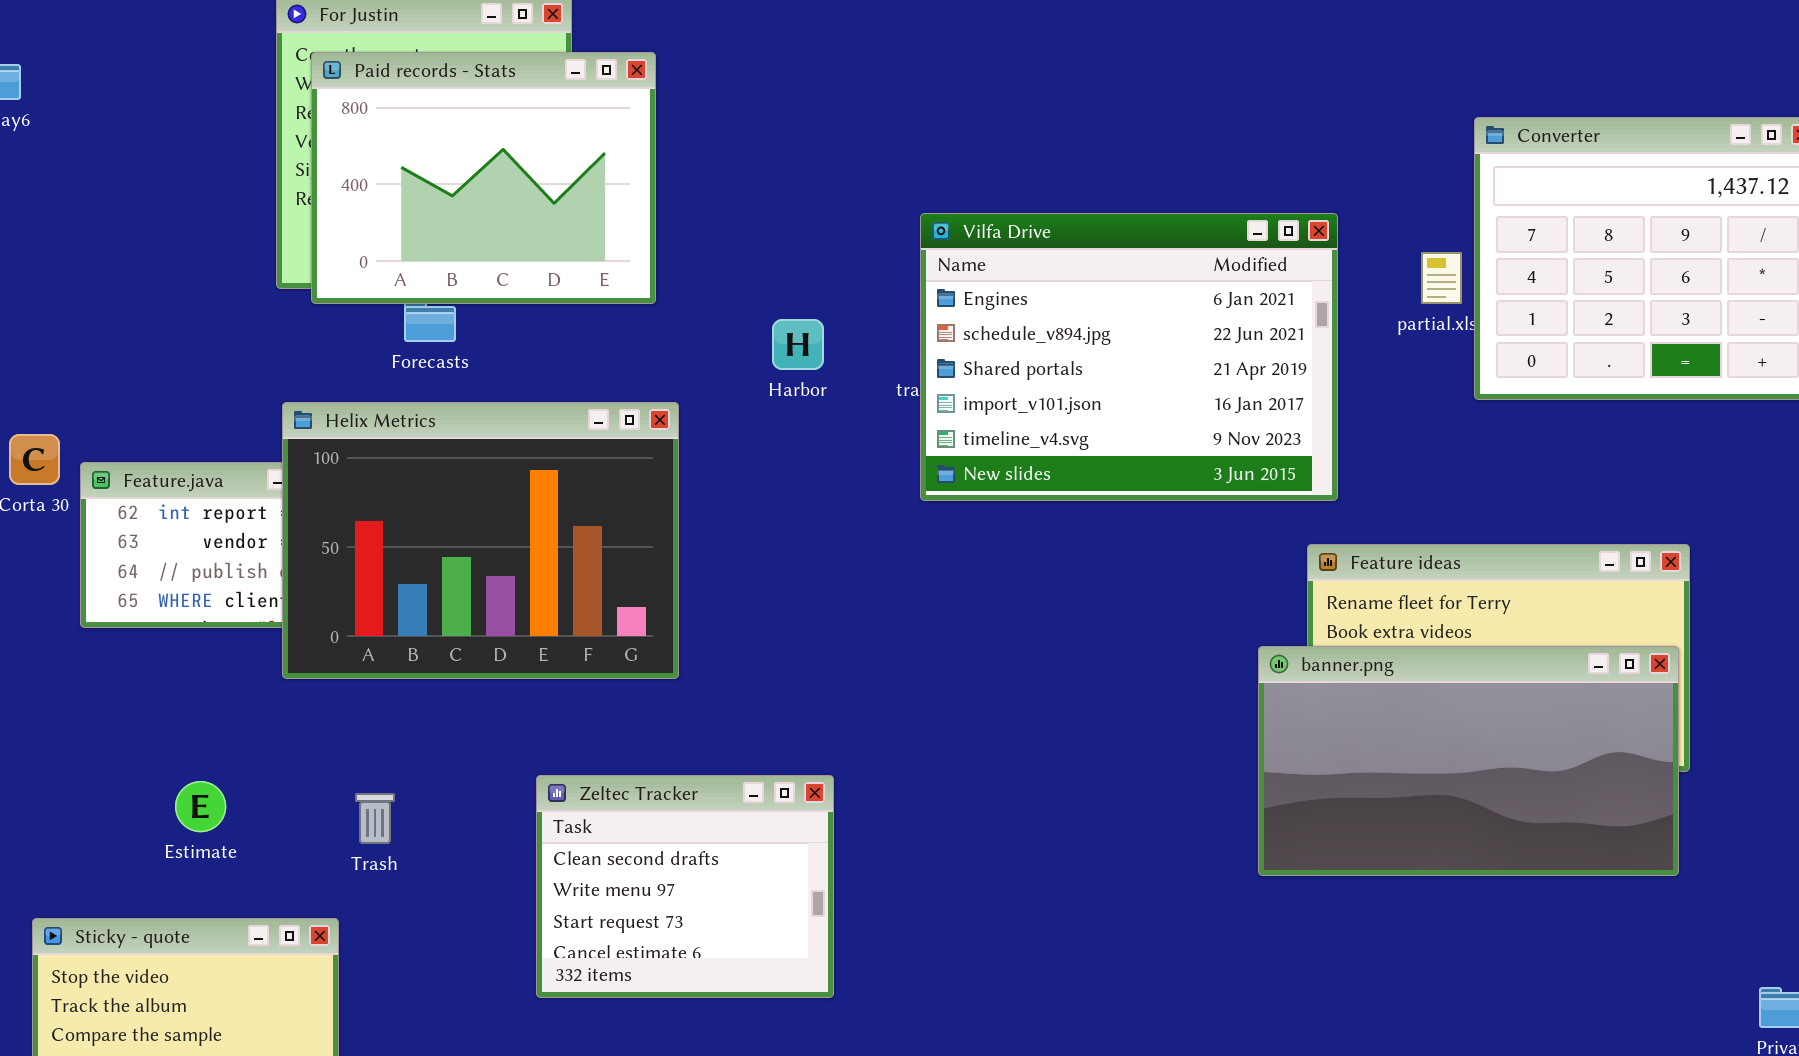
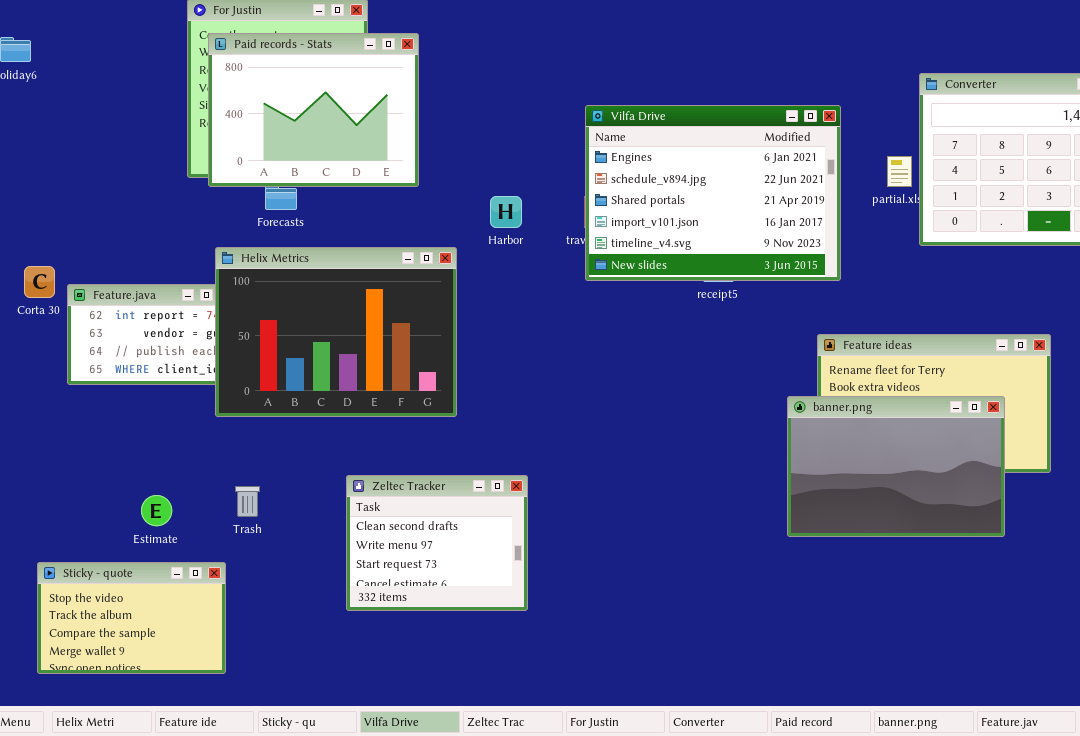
Vilfa Drive: [920,213,1338,501] -> [585,105,841,281], moved
Helix Metrics: [282,402,679,679] -> [215,247,457,417], moved
banner.png: [1258,646,1679,876] -> [787,396,1005,537], resized
Estimate: [175,781,226,832] -> [141,495,172,526], moved

